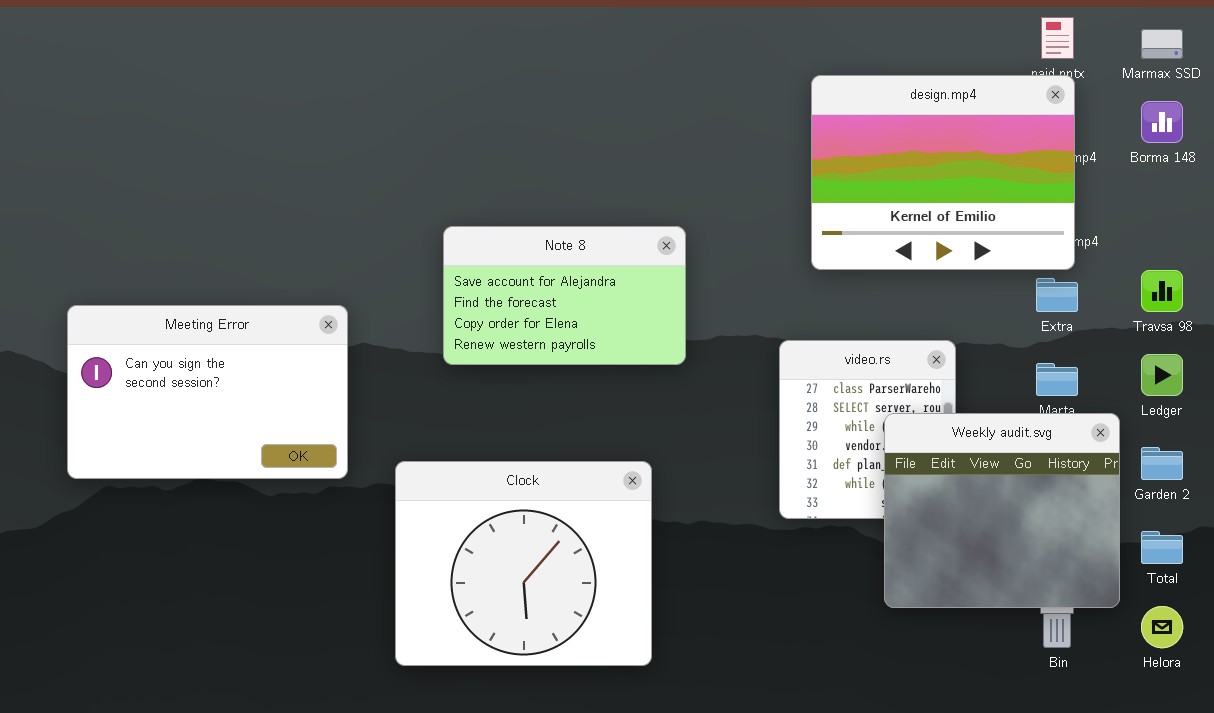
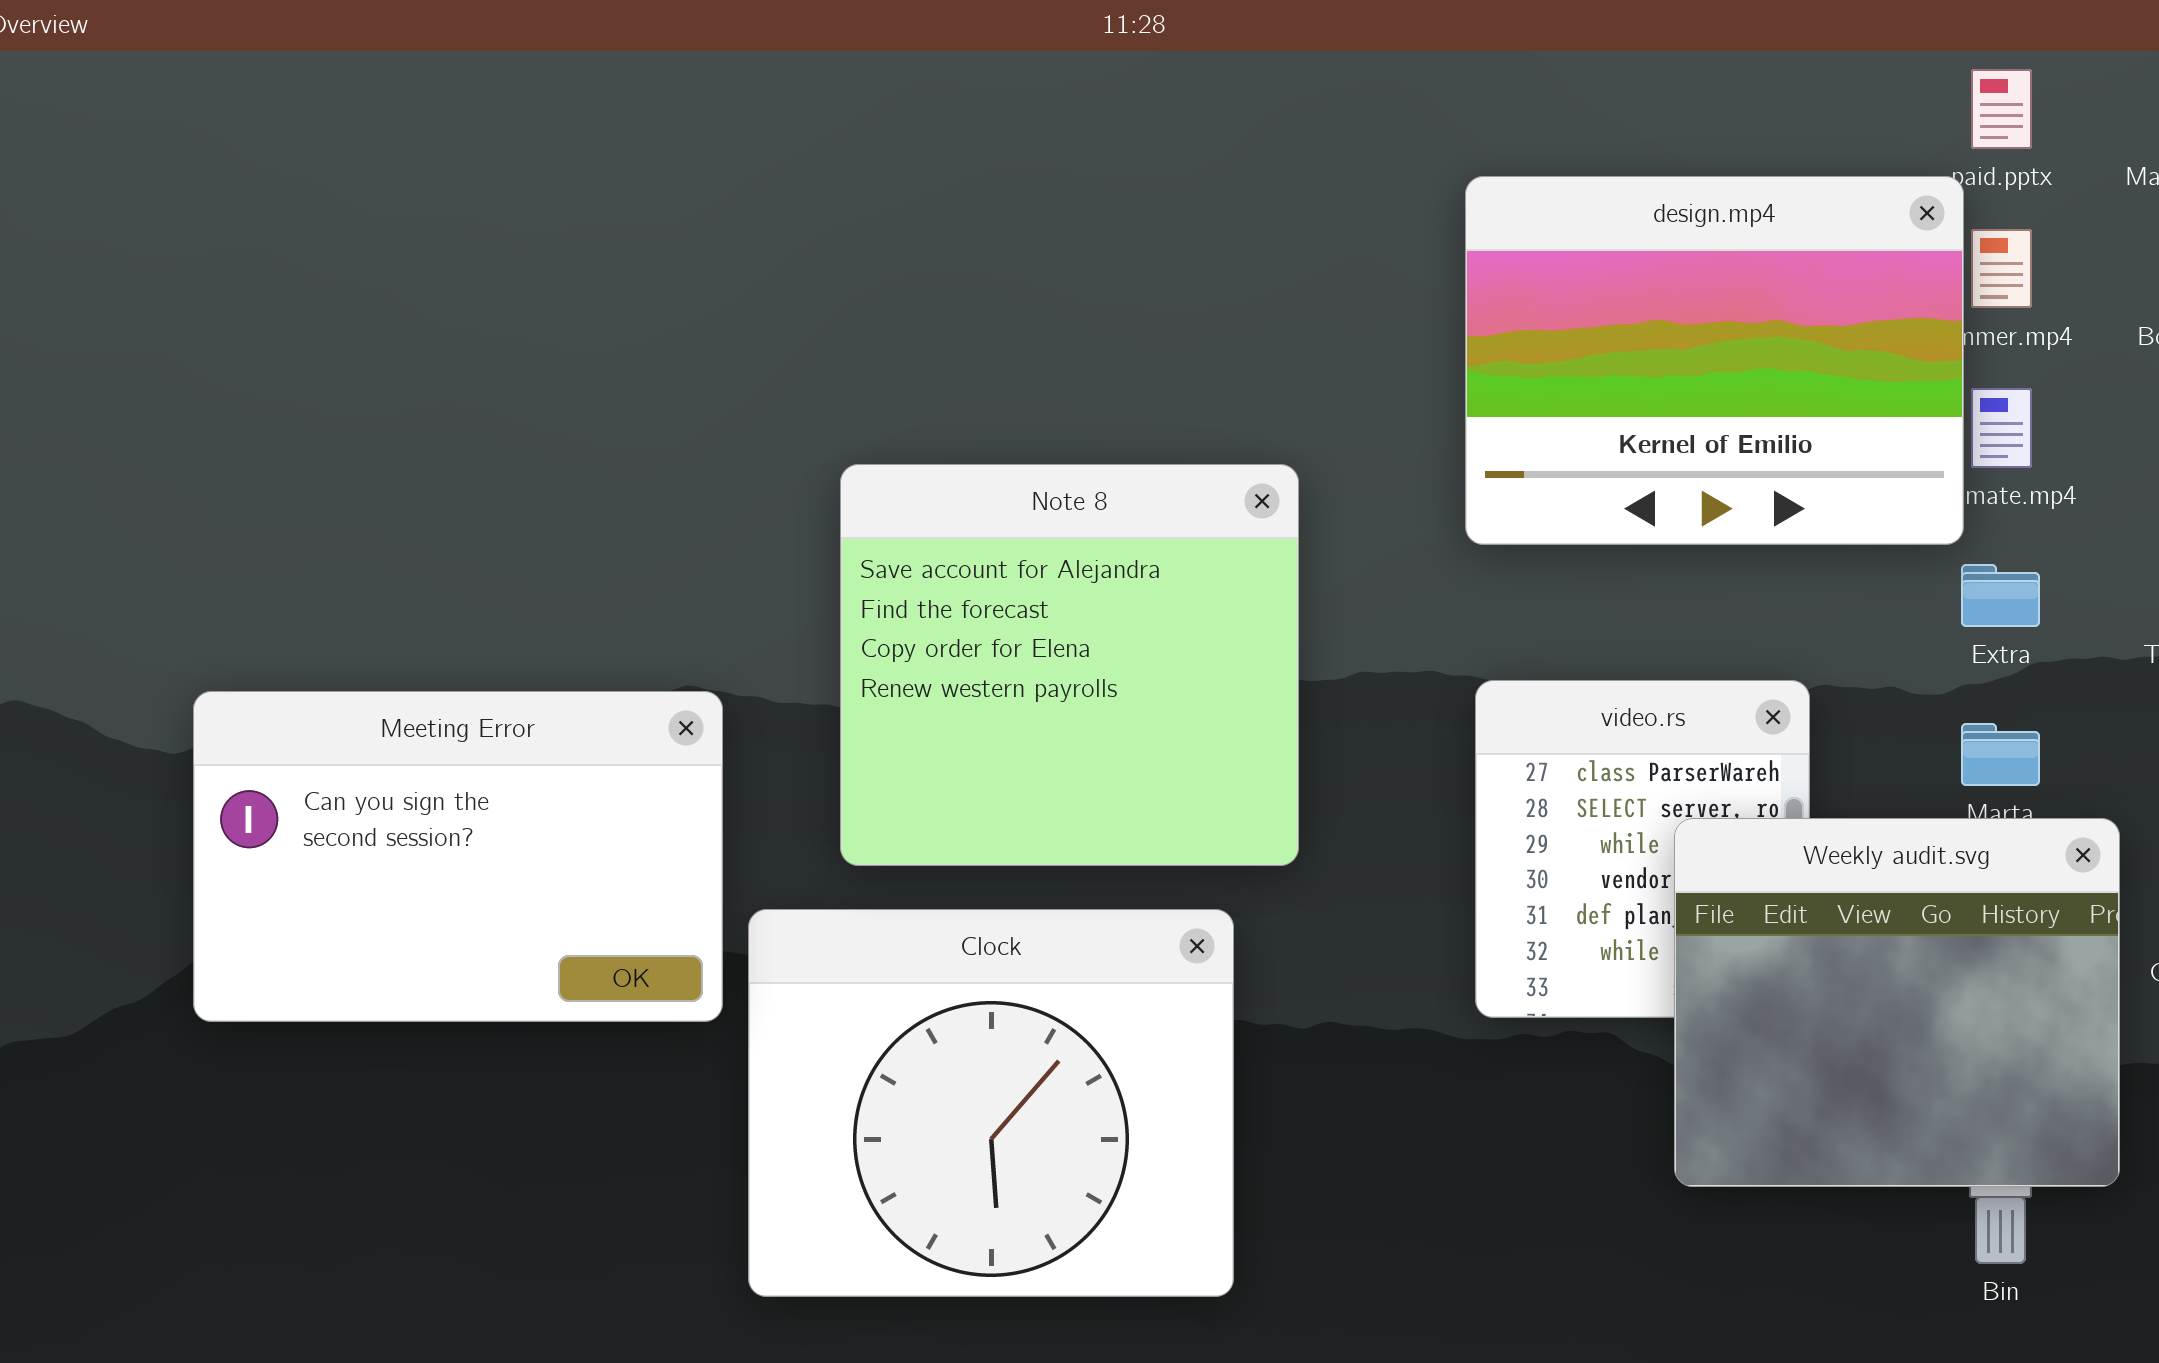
design.mp4: [811,75,1075,270] -> [1465,176,1964,545], moved
Note 8: [443,226,686,365] -> [840,464,1299,866], resized
Meeting Error: [67,305,348,479] -> [193,691,723,1022], moved

